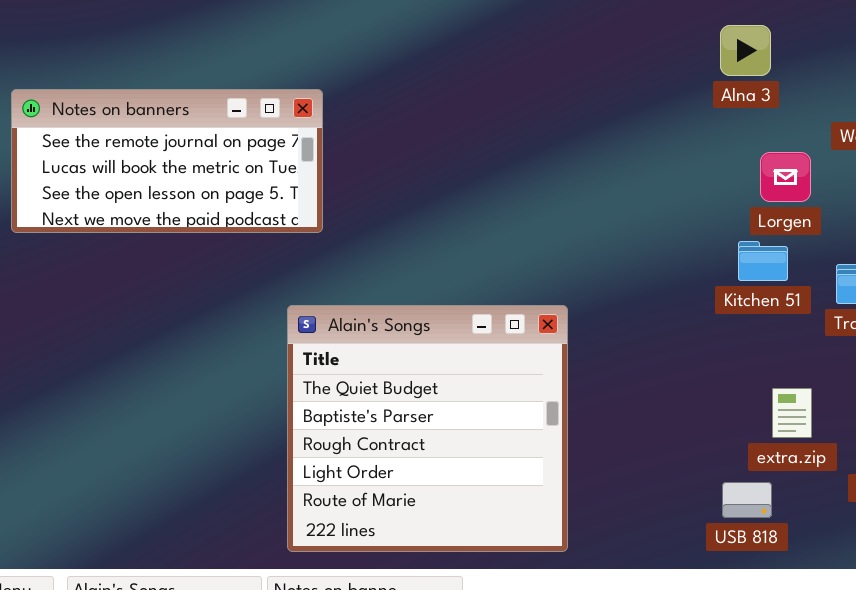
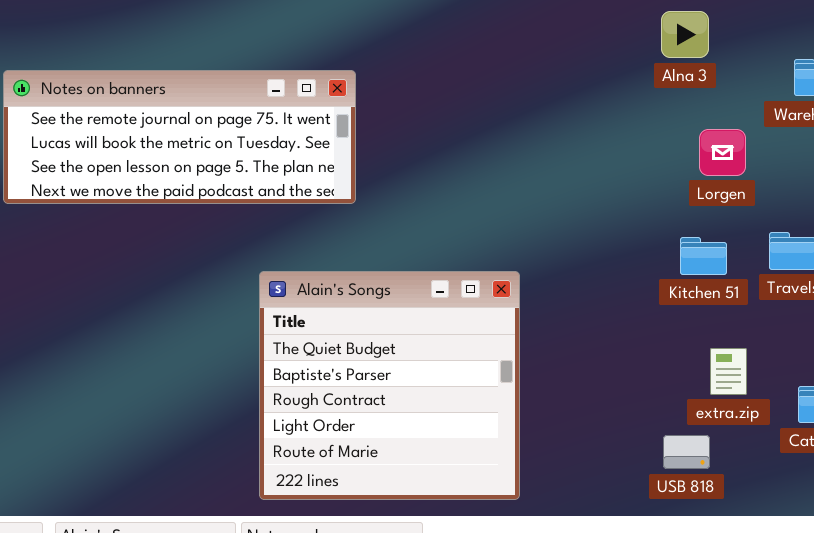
Notes on banners: [11,89,323,233] -> [3,70,356,204], resized
Kitchen 51: [738,241,788,281] -> [680,237,727,275], moved

